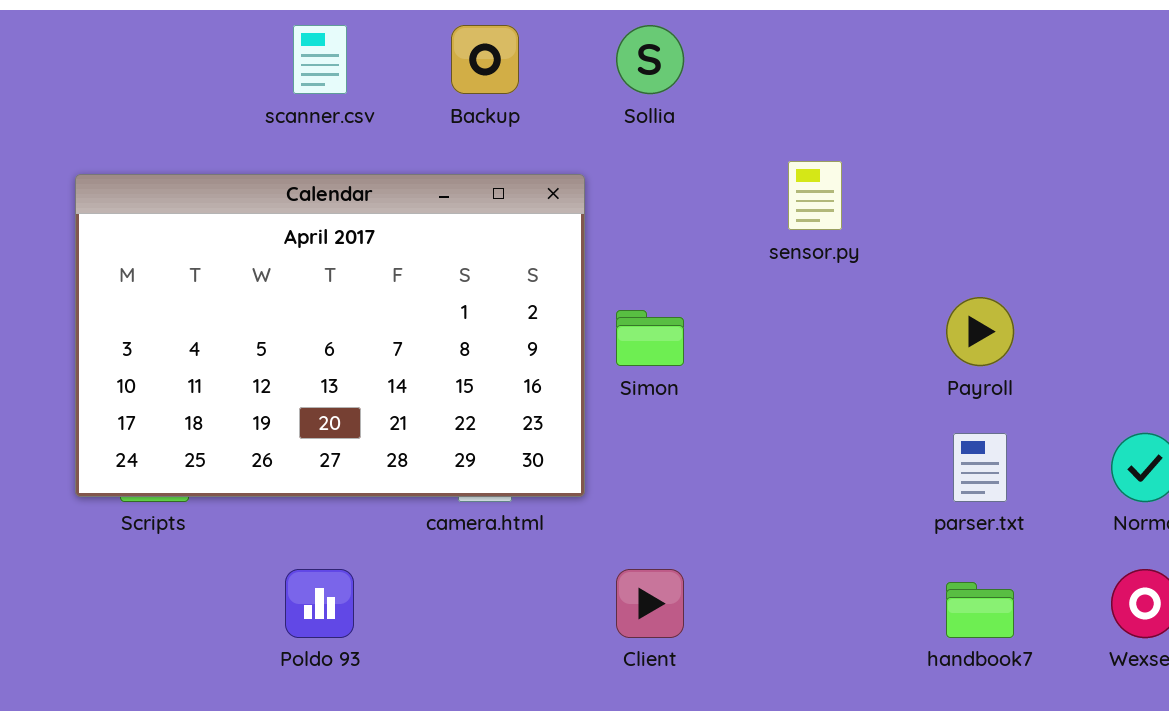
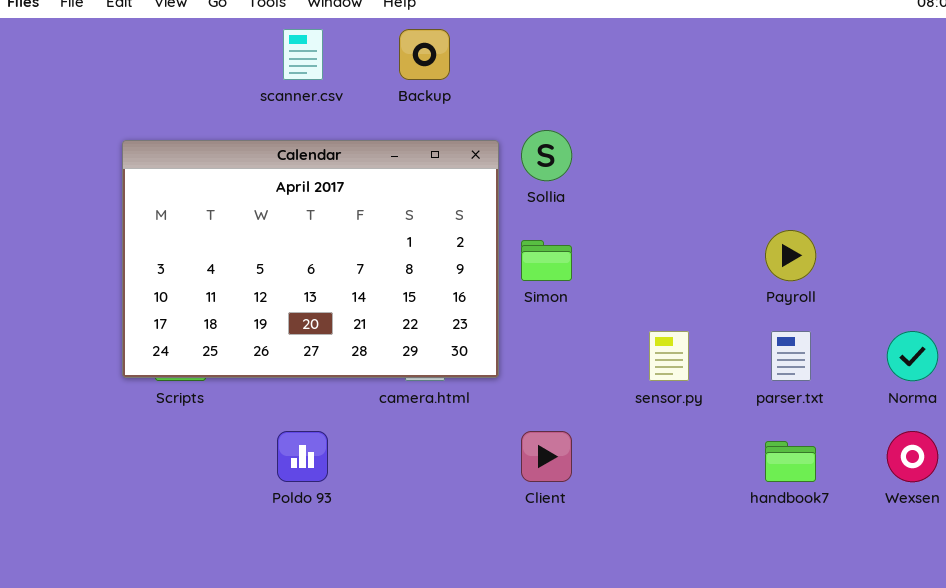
Sollia: [616,25,684,94] -> [521,130,572,181], moved
sensor.py: [788,161,842,230] -> [649,331,689,381], moved

